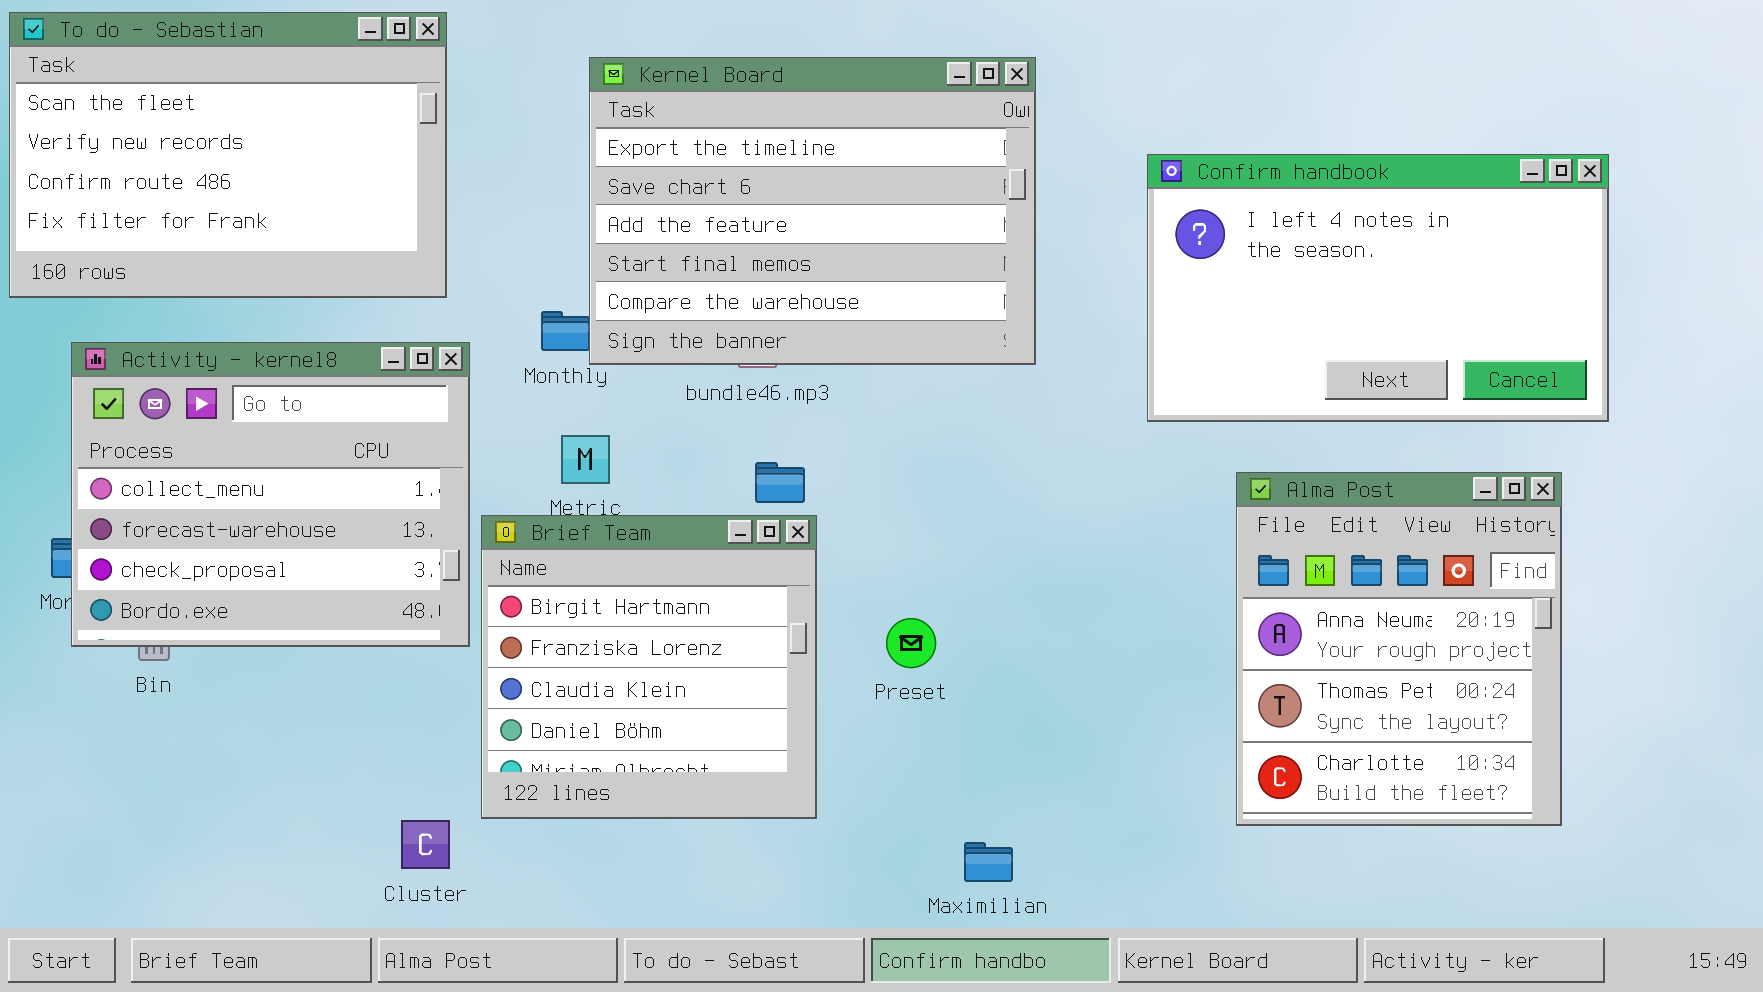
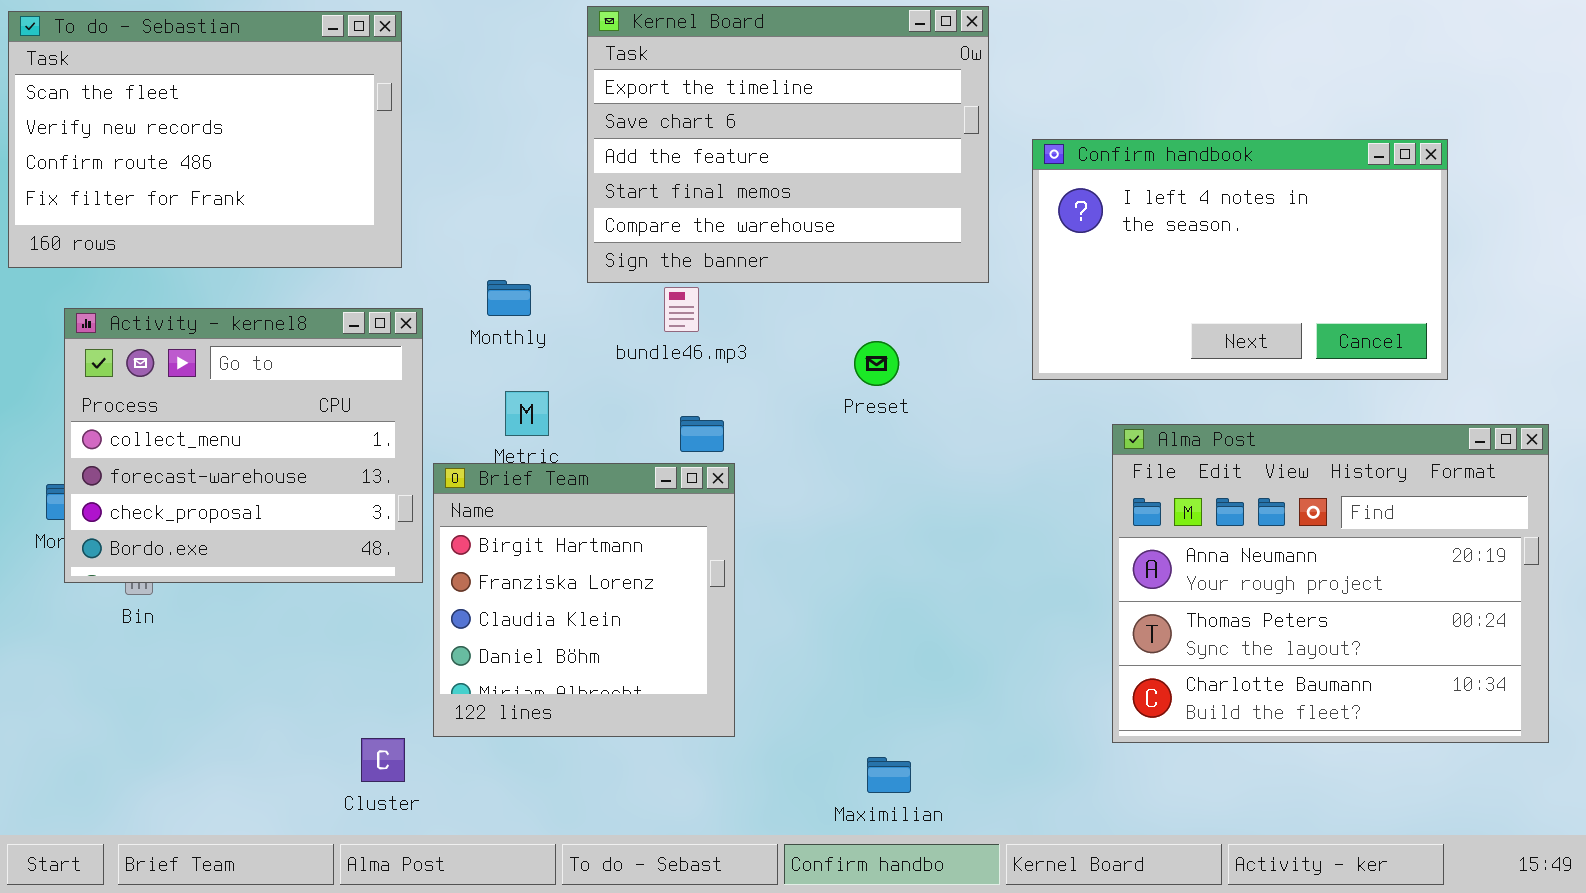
Kernel Board: [589,57,1036,365] -> [587,6,989,283], moved
Alma Post: [1236,472,1562,826] -> [1112,424,1549,743], resized
Preset: [886,618,936,668] -> [854,341,899,386], moved

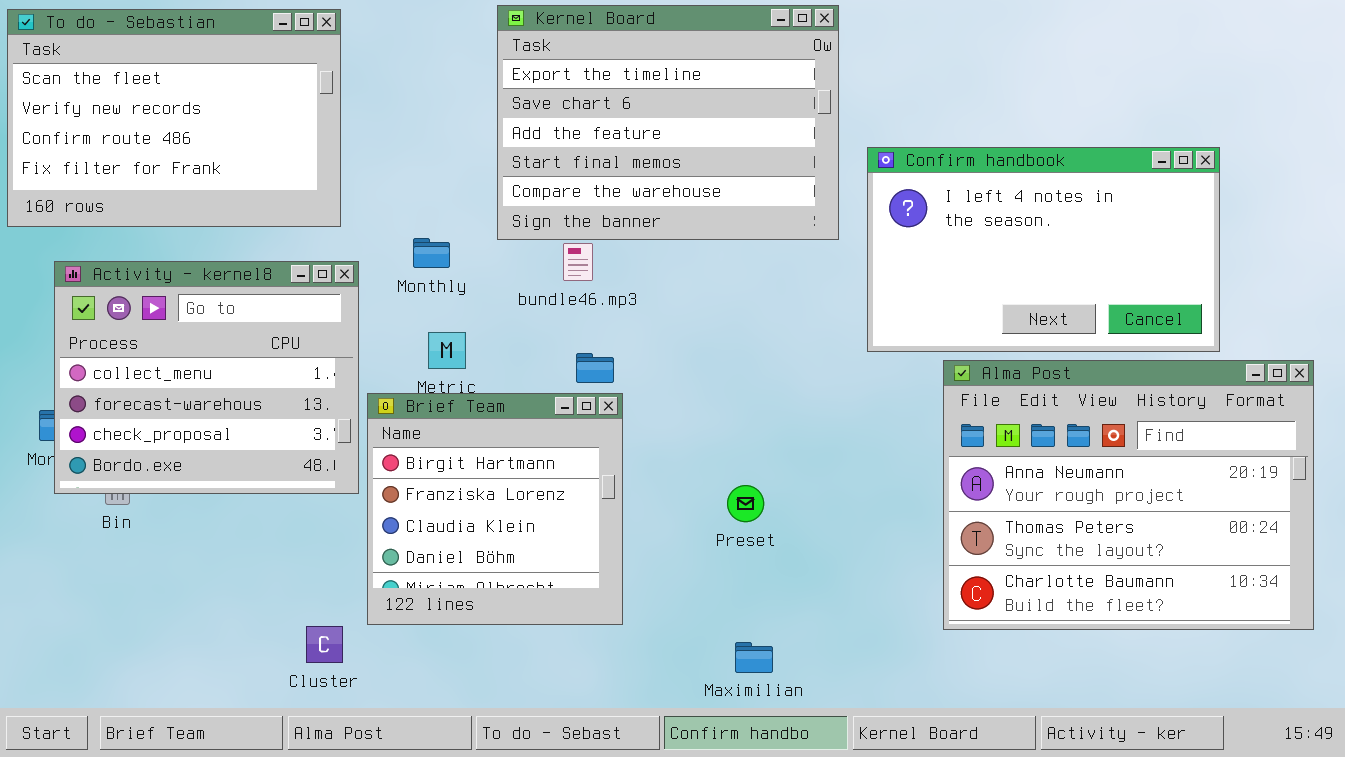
Confirm handbook: [1032,139,1448,380] -> [867,147,1220,352], moved
Preset: [854,341,899,386] -> [727,485,764,522], moved

